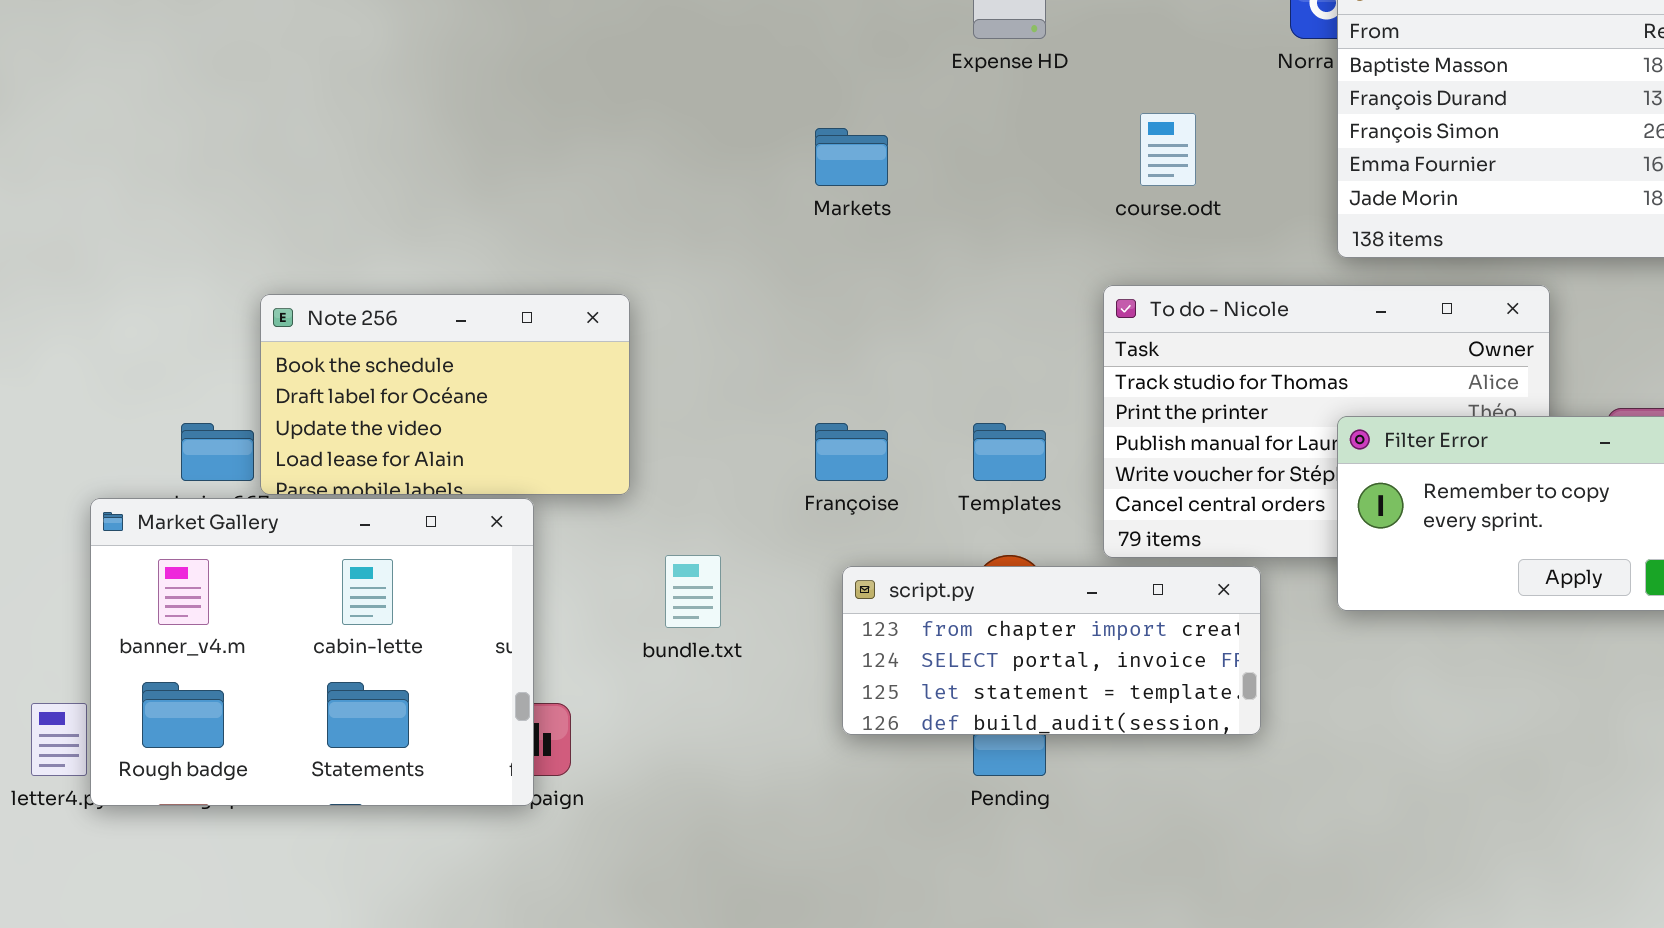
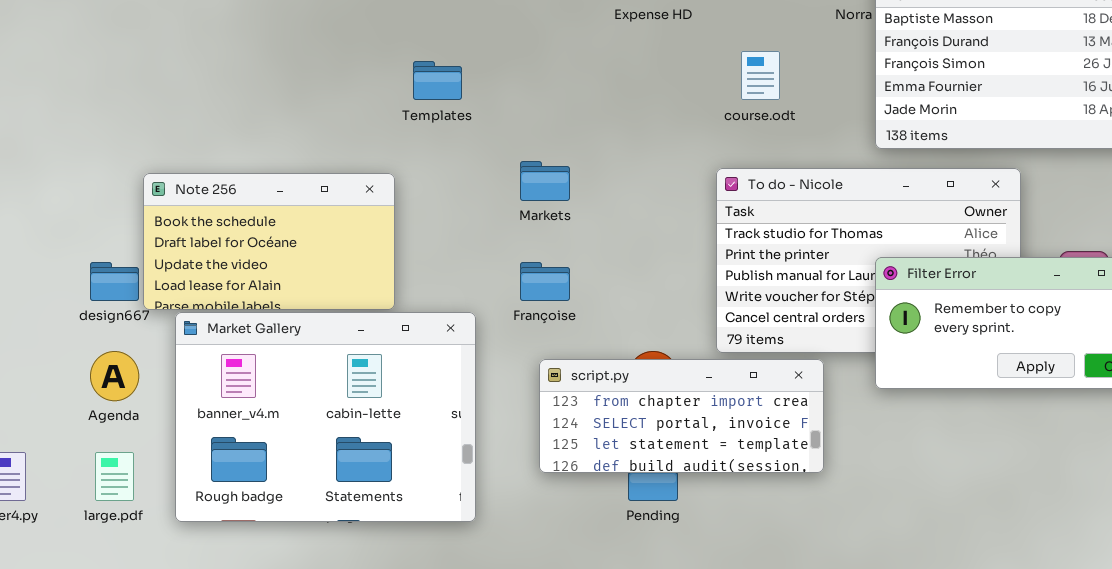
Markets: [815,128,888,186] -> [520,161,570,201], moved
Templates: [973,423,1046,481] -> [413,61,462,100], moved
Market Gallery: [90,498,534,806] -> [175,312,476,522], moved

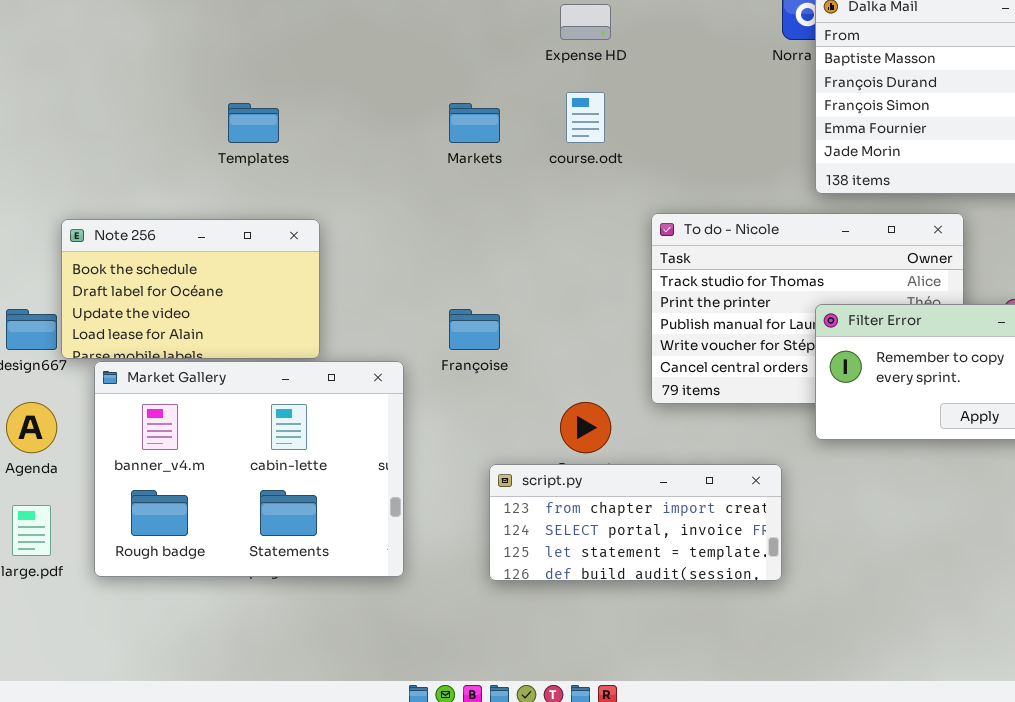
course.odt: [741,51,780,100] -> [566,92,605,143], moved
Templates: [413,61,462,100] -> [228,103,279,143], moved
Markets: [520,161,570,201] -> [449,103,500,143], moved
script.py: [539,359,824,473] -> [489,464,782,581], moved

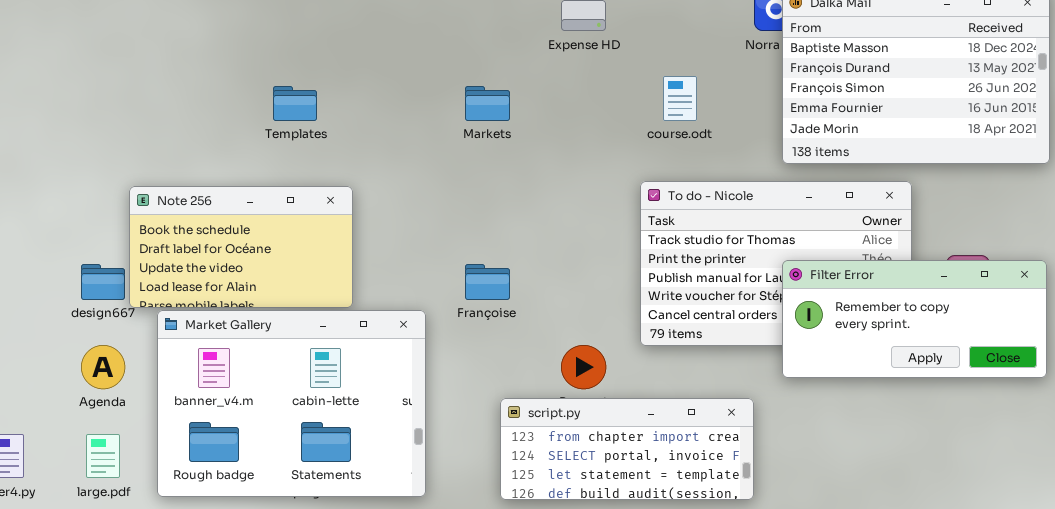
course.odt: [566,92,605,143] -> [663,76,697,121], moved

